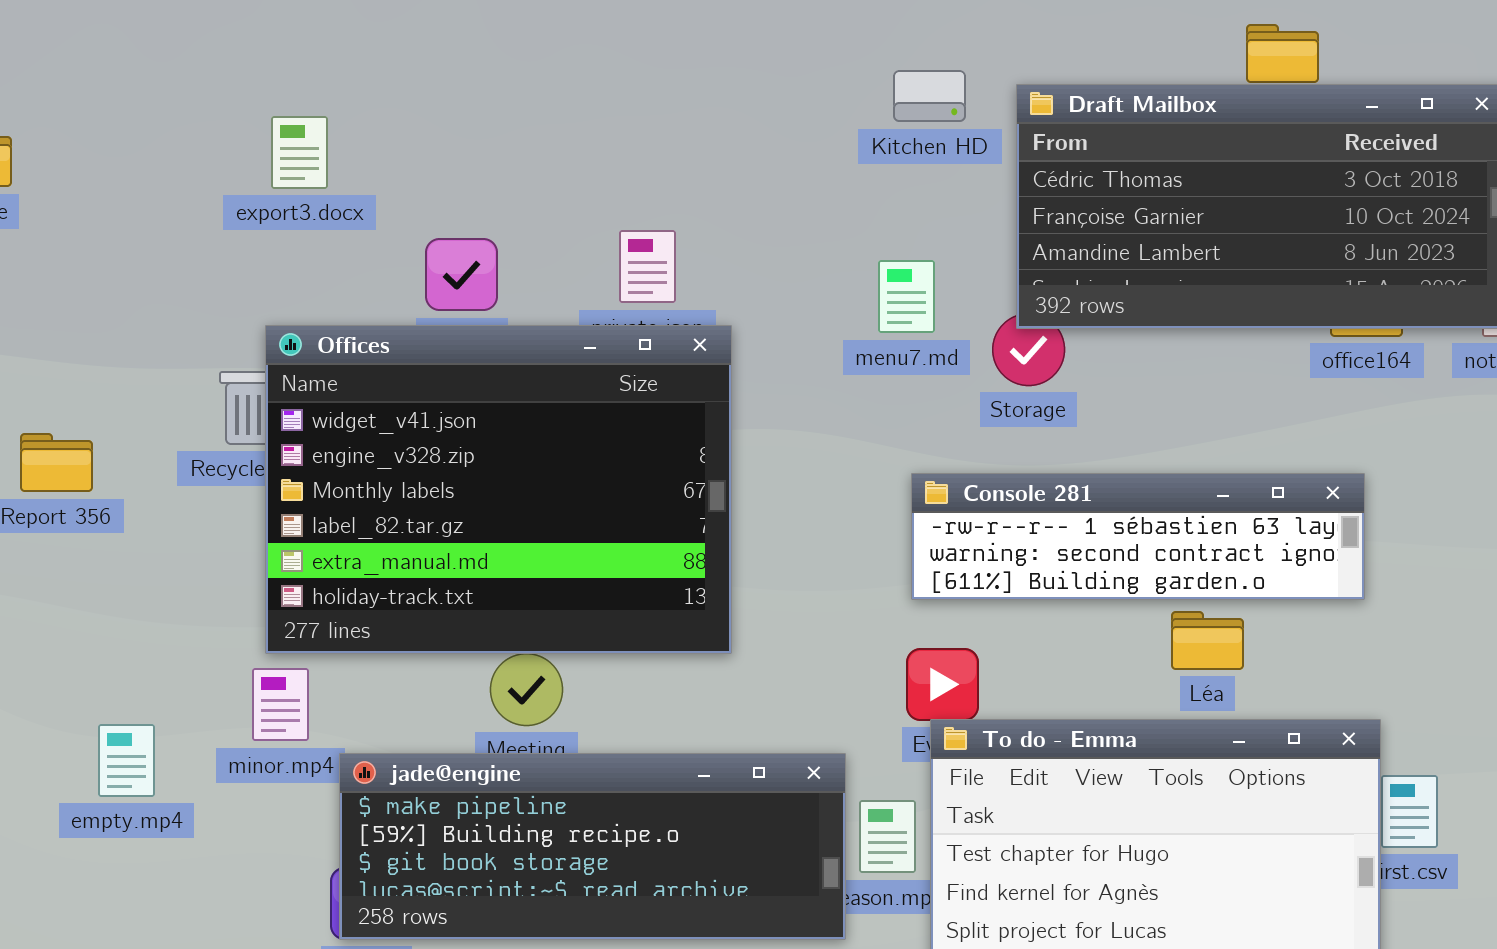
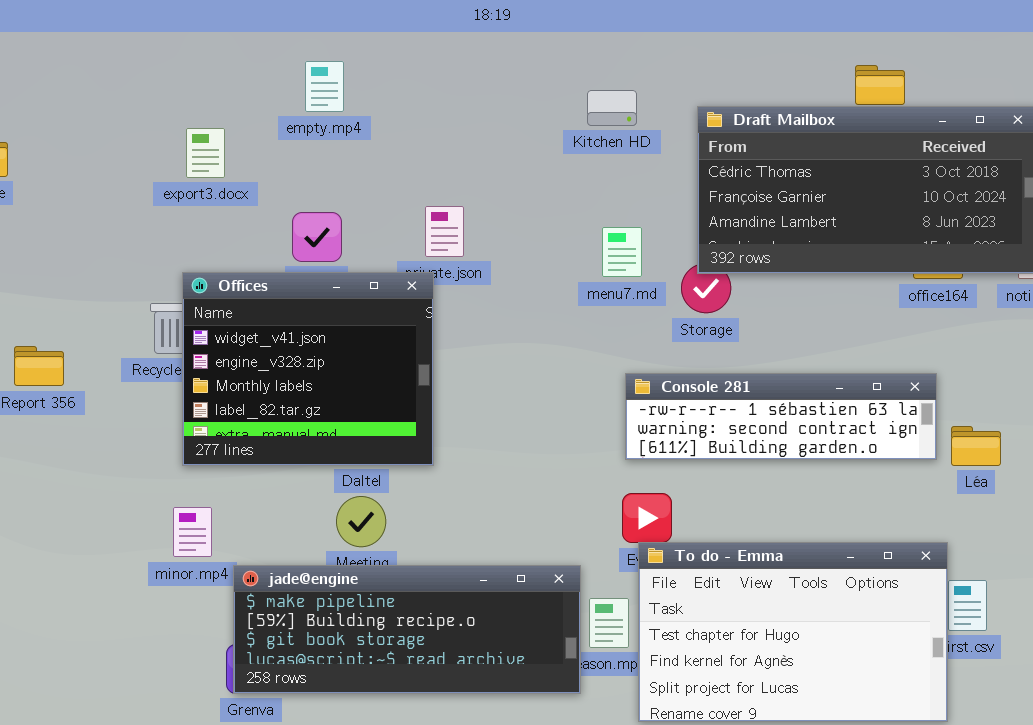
Kitchen HD: [893,70,966,122] -> [587,90,637,126], moved
Offices: [265,325,732,654] -> [182,272,434,466], resized
Léa: [1171,611,1244,670] -> [951,426,1001,466], moved
empty.mp4: [98,724,155,797] -> [305,61,344,112], moved

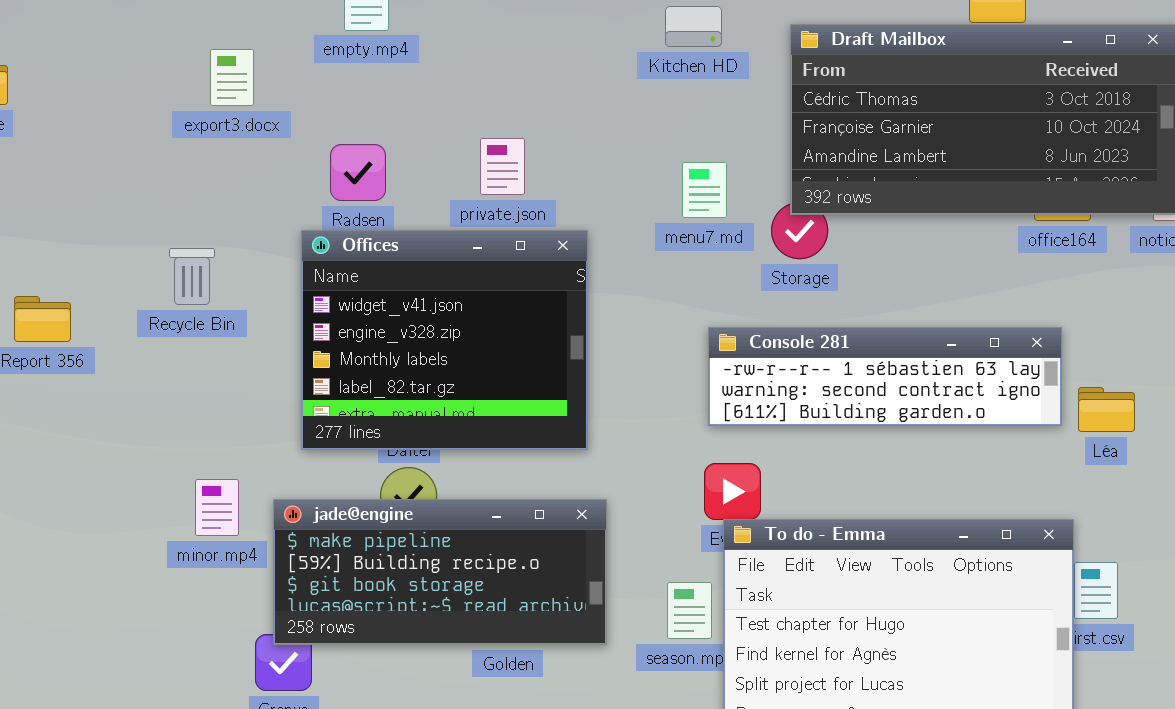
Offices: [182,272,434,466] -> [301,230,588,450], moved
jade@engine: [233,565,581,694] -> [273,499,607,645], moved, resized

